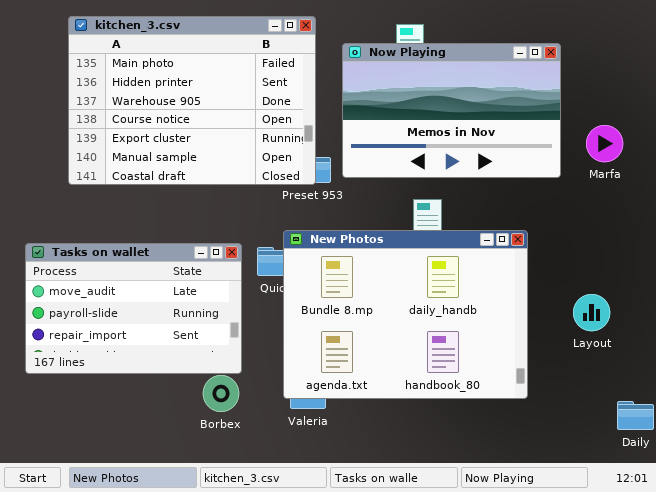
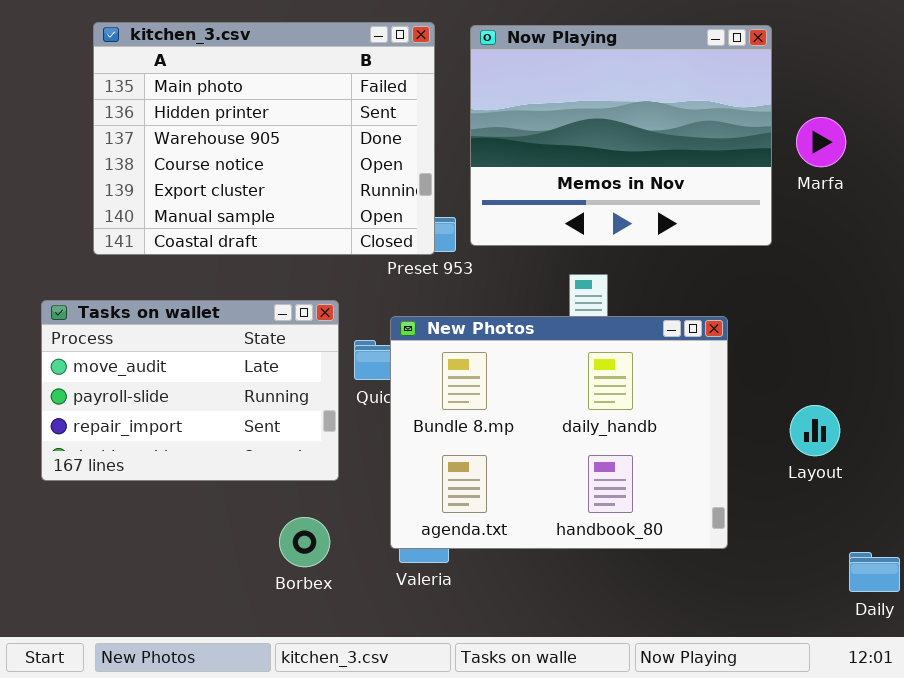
Now Playing: [342,43,561,178] -> [470,25,772,246], resized
Marfa: [586,125,623,162] -> [796,117,846,167], moved
Tasks on wallet: [25,243,242,374] -> [41,300,339,481], moved

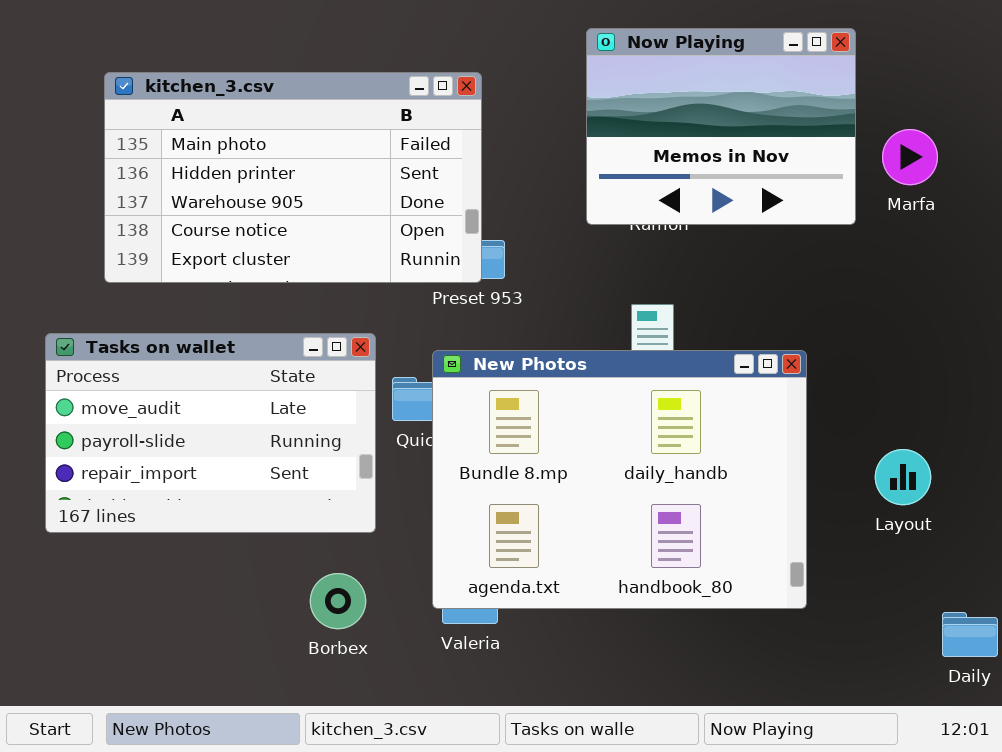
kitchen_3.csv: [93,22,435,255] -> [104,72,482,283], resized
Now Playing: [470,25,772,246] -> [586,28,856,225], resized

